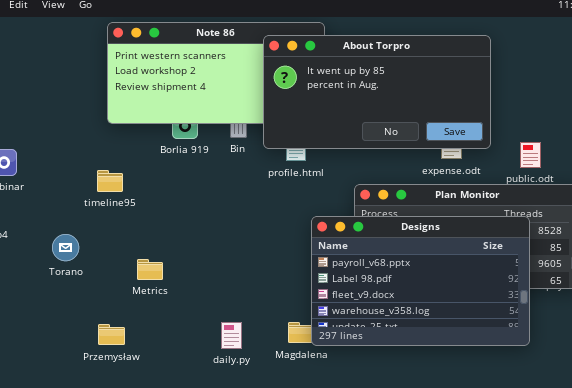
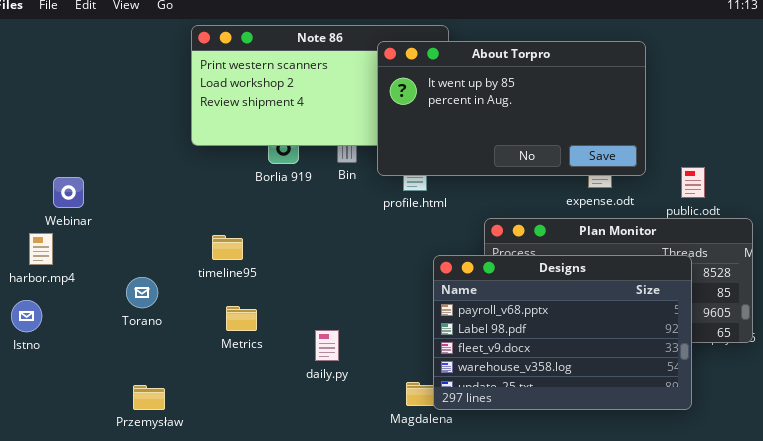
timeline95: [97,170,123,192] -> [212,235,243,260], moved
daily.py: [221,322,242,349] -> [315,330,339,361], moved
Przemysław: [98,324,125,345] -> [133,385,165,410], moved

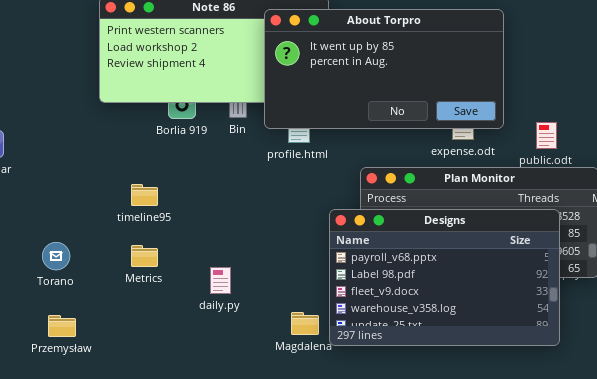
timeline95: [212,235,243,260] -> [131,184,158,206], moved
Designs: [433,255,692,410] -> [329,209,560,346], moved
Torano: [126,277,158,308] -> [42,242,70,270], moved

